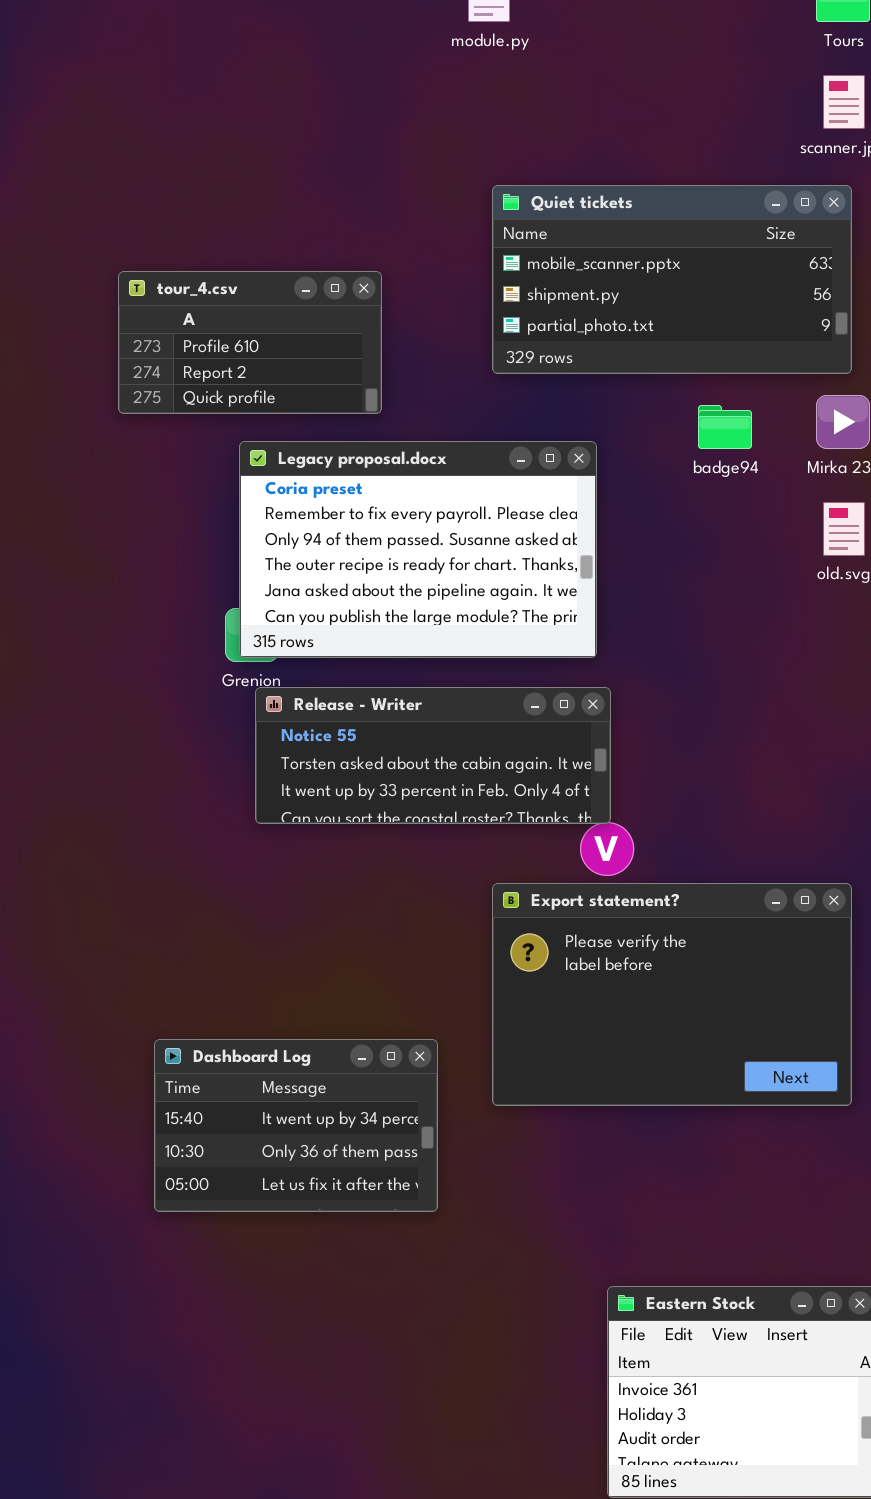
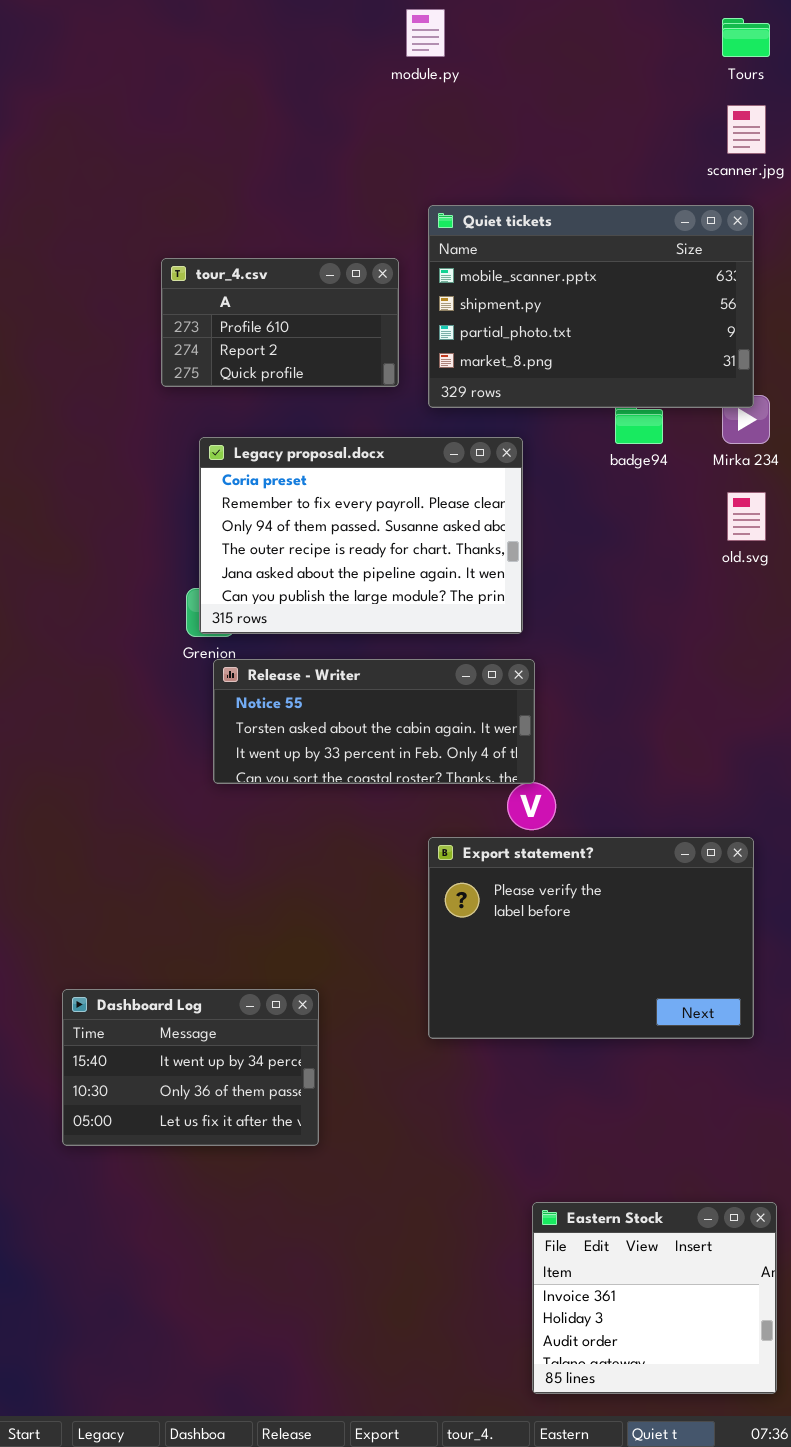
Quiet tickets: [492,185,852,374] -> [428,205,754,408], resized
tour_4.csv: [118,271,382,414] -> [161,258,399,387], moved
Dashboard Log: [154,1039,438,1212] -> [62,989,319,1146], moved

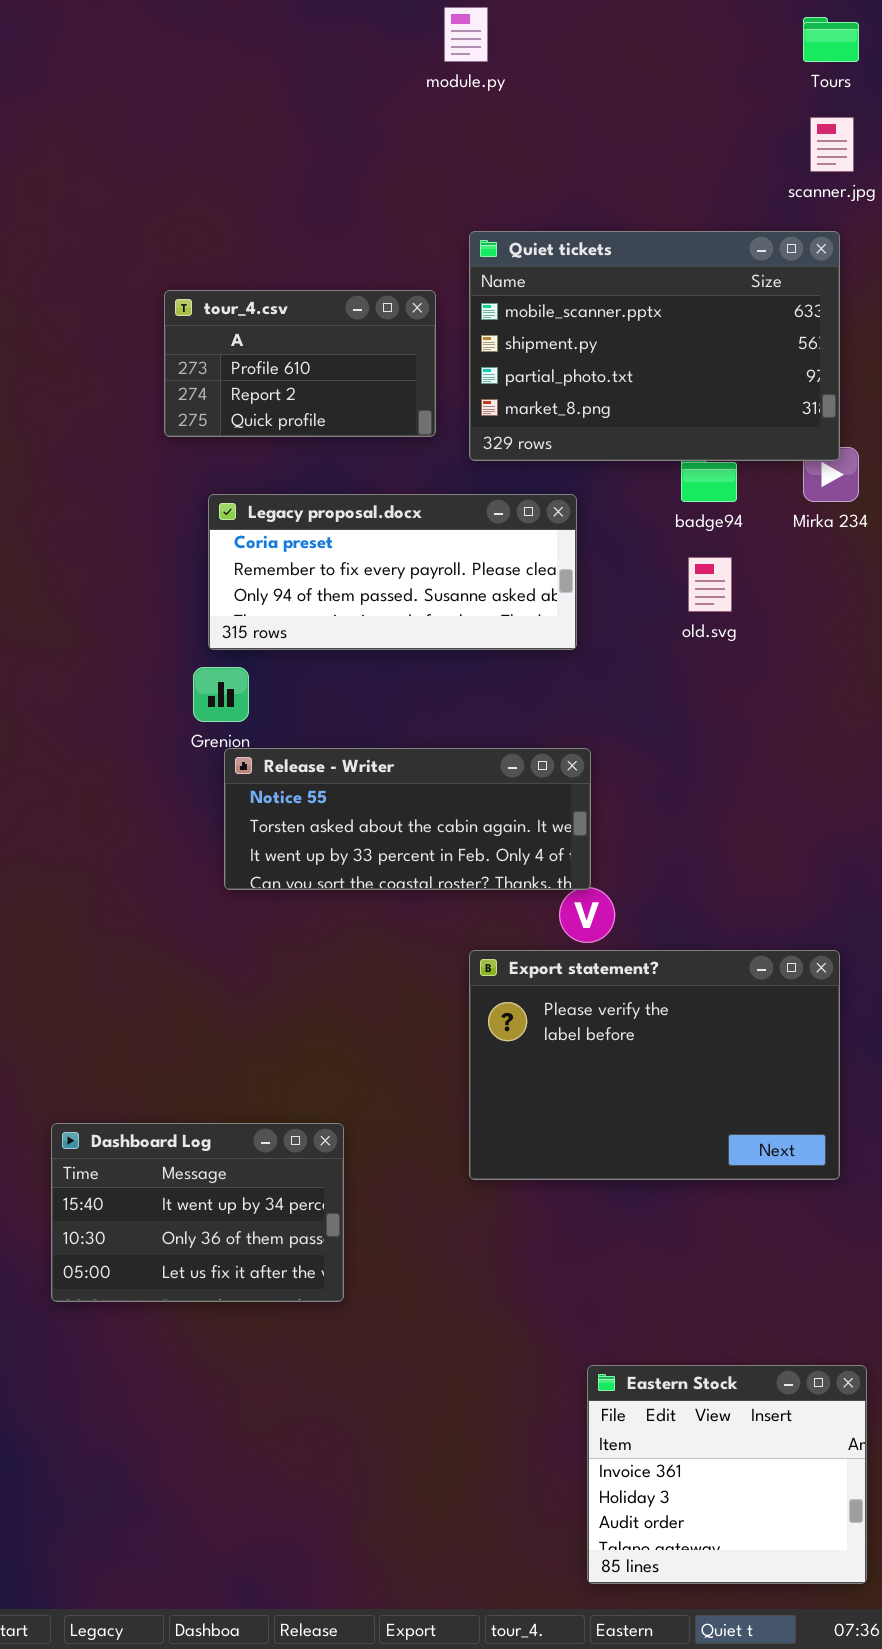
Legacy proposal.docx: [199,437,523,634] -> [208,494,577,650], resized
old.svg: [727,492,766,541] -> [688,557,732,612], moved

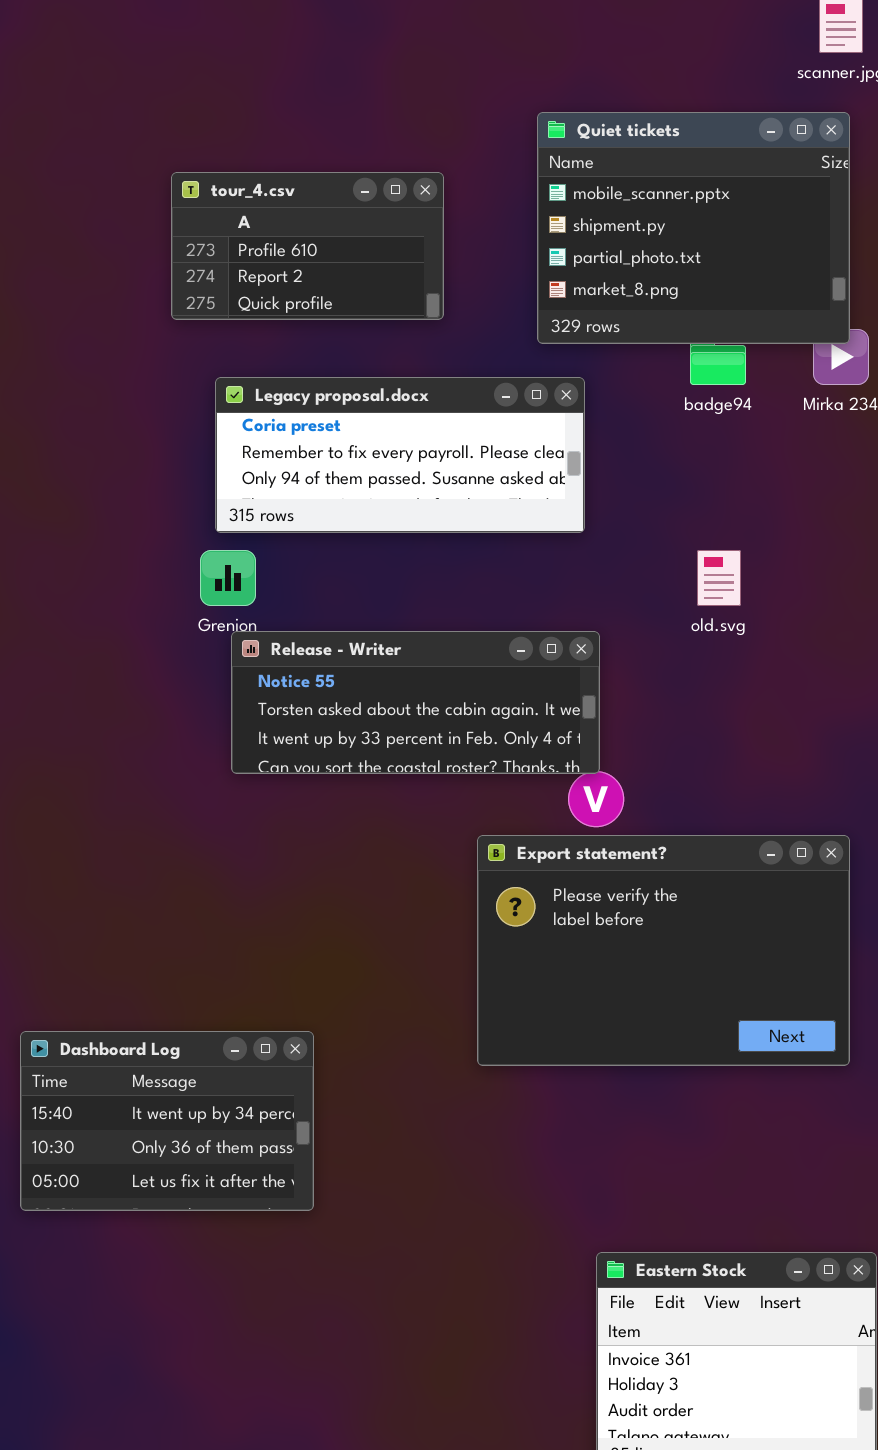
Quiet tickets: [469,231,840,461] -> [537,112,850,344], resized
old.svg: [688,557,732,612] -> [697,550,741,606], moved
Dashboard Log: [51,1123,344,1302] -> [20,1031,314,1211], moved

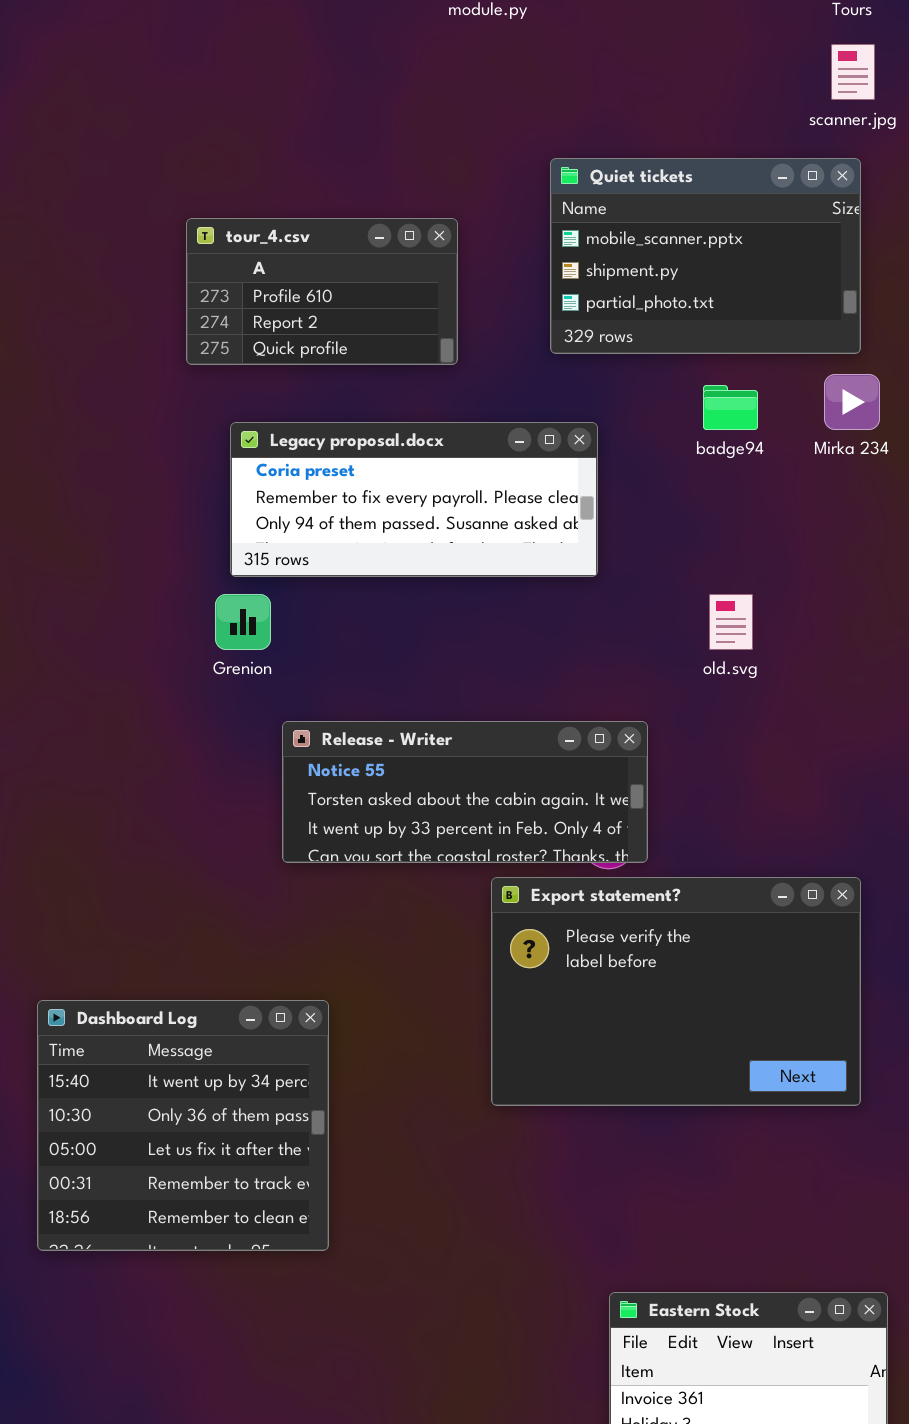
Quiet tickets: [537,112,850,344] -> [550,158,861,354], resized
Release - Writer: [231,631,600,774] -> [282,721,648,863], moved
Dashboard Log: [20,1031,314,1211] -> [37,1000,329,1251], resized

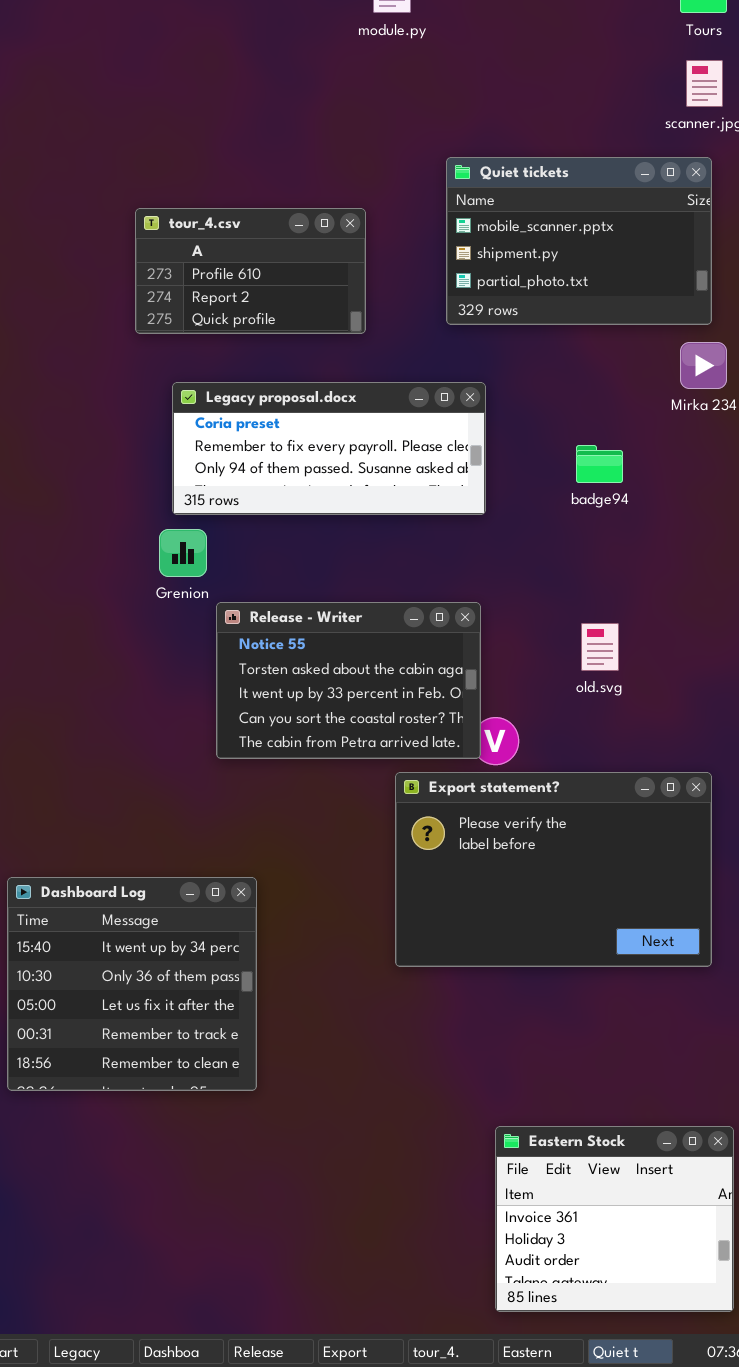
badge94: [703,385,758,430] -> [576,445,623,483], moved
old.svg: [709,594,753,650] -> [581,623,619,671], moved
Release - Writer: [282,721,648,863] -> [216,602,481,759], resized

